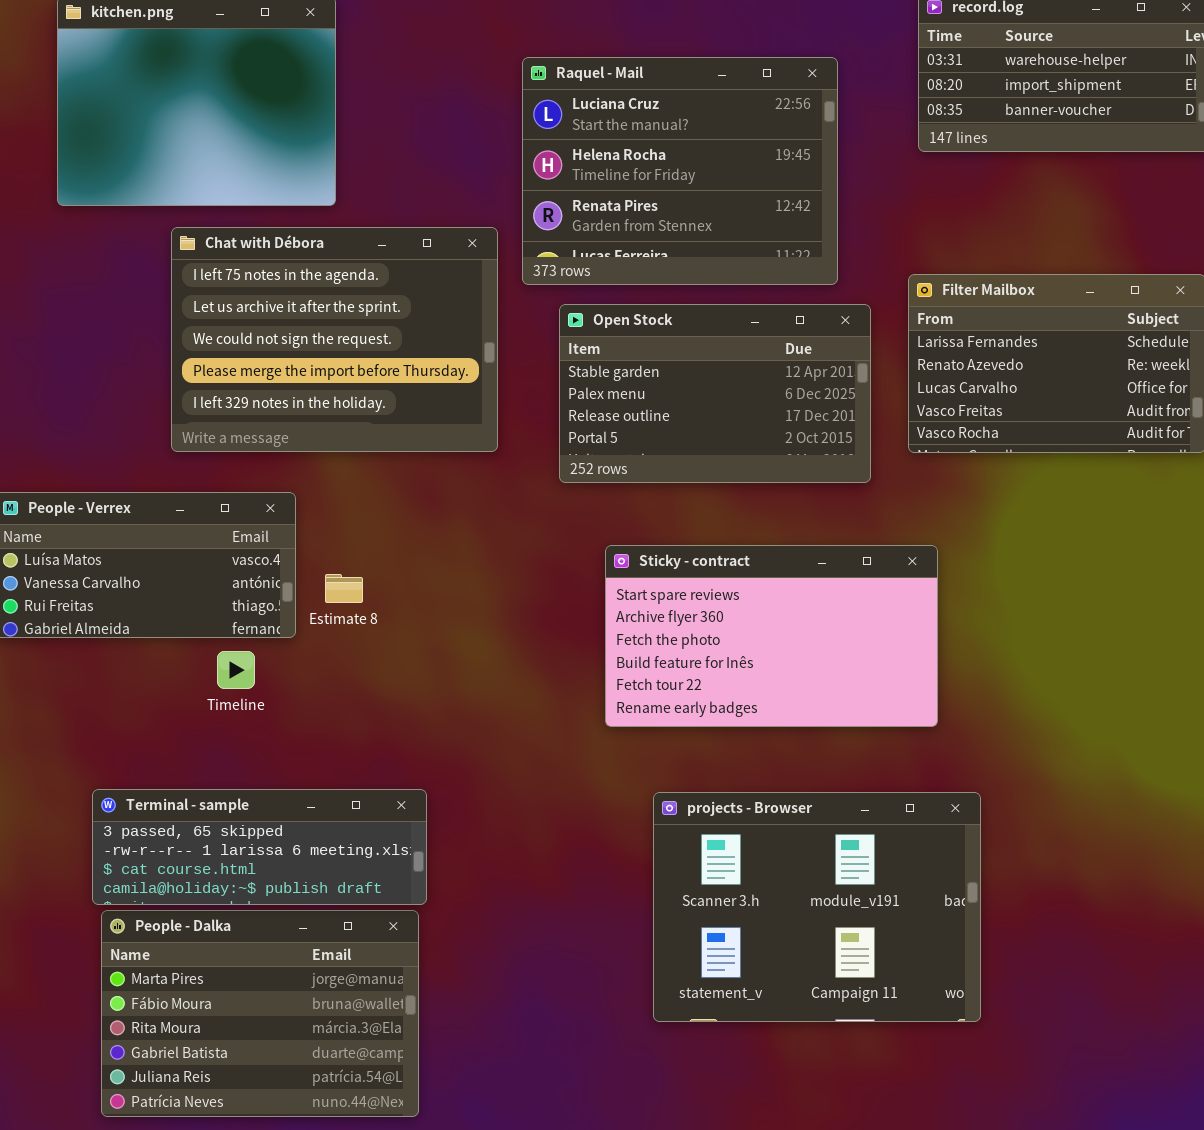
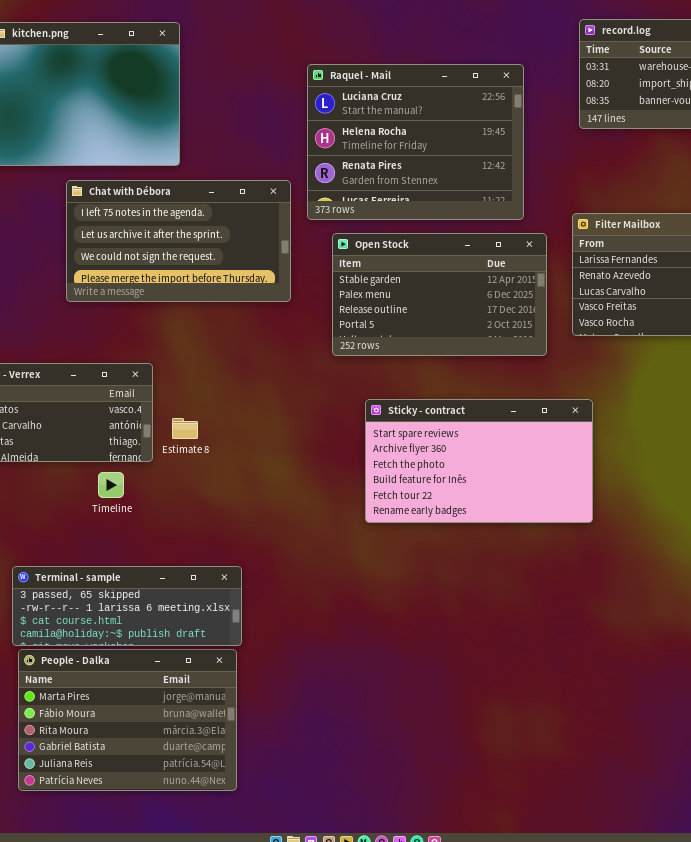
Chat with Débora: [171,227,498,452] -> [66,180,291,302], resized
projects - Browser: [653,792,981,1022] -> none, closed

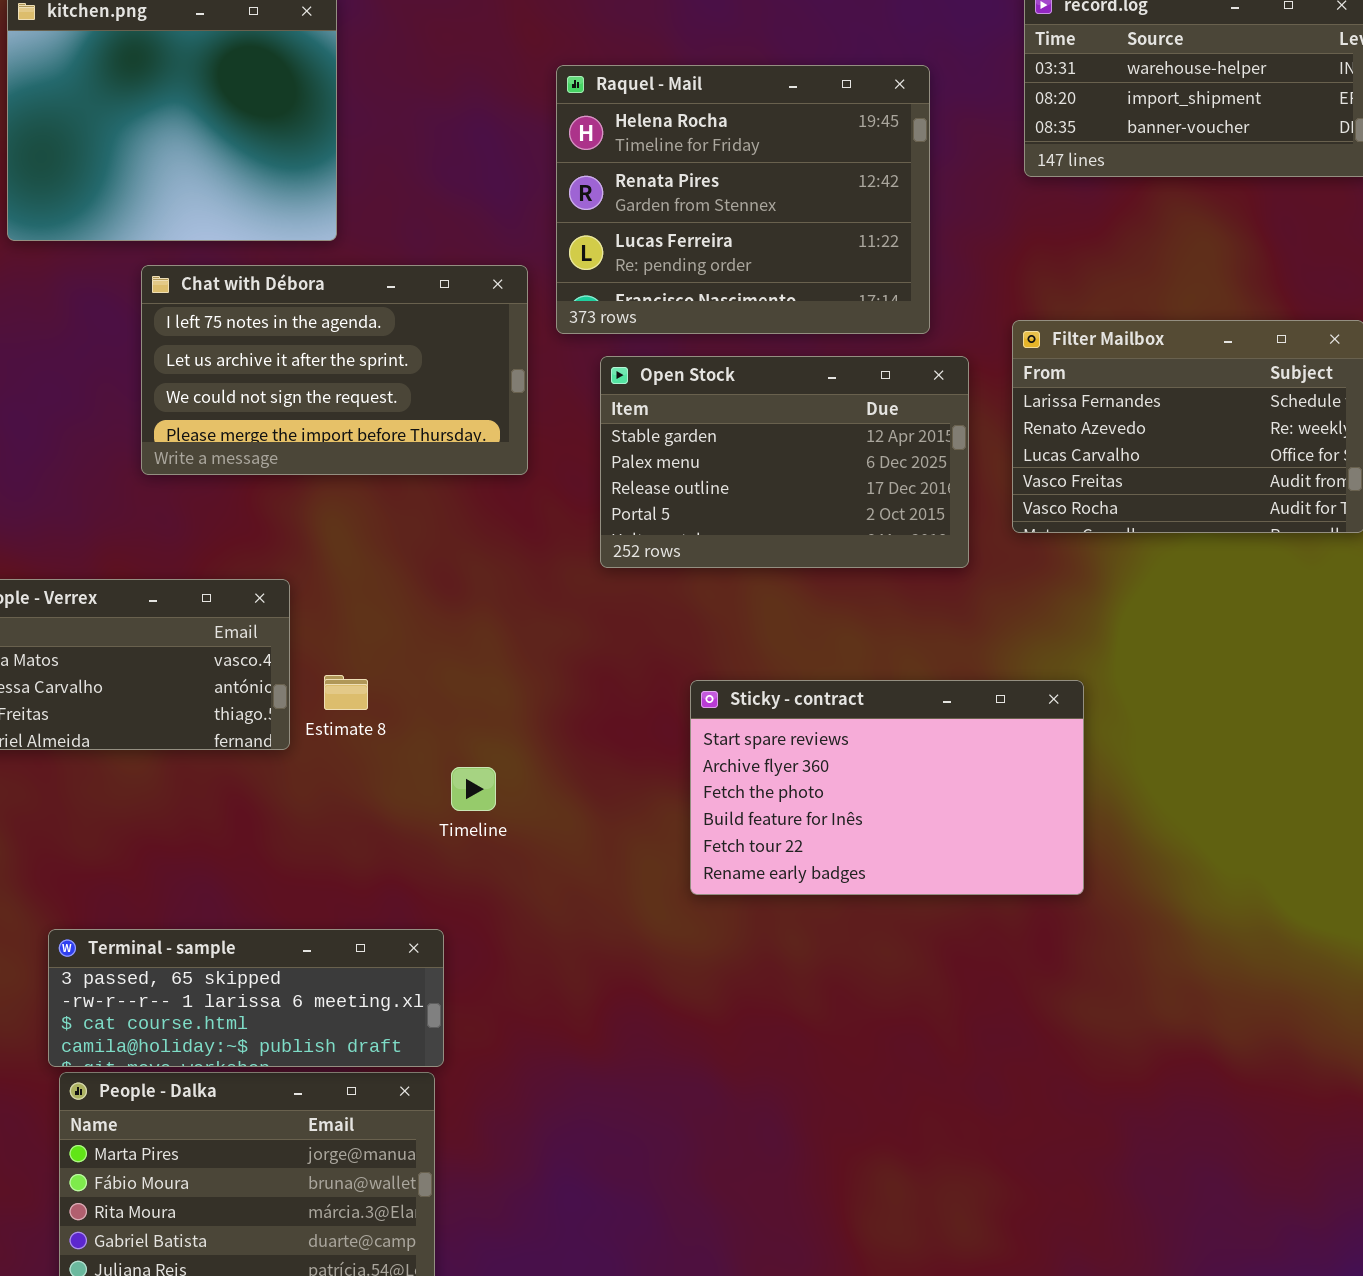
Raquel - Mail: [307,64,524,220] -> [556,65,930,334], scrolled down 1 row
Sticky - contract: [365,399,593,523] -> [690,680,1084,895], moved
Timeline: [98,472,124,498] -> [451,767,496,811], moved

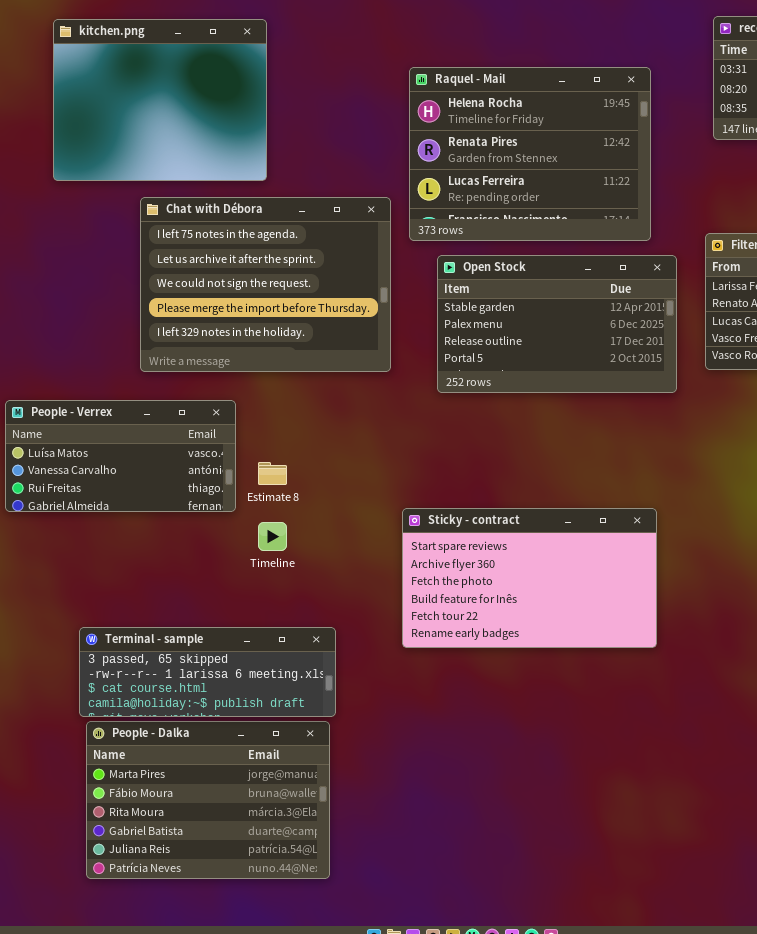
Chat with Débora: [141,265,528,475] -> [140,197,391,372], resized
Sticky - contract: [690,680,1084,895] -> [402,508,657,648], moved
Timeline: [451,767,496,811] -> [258,522,287,551], moved

